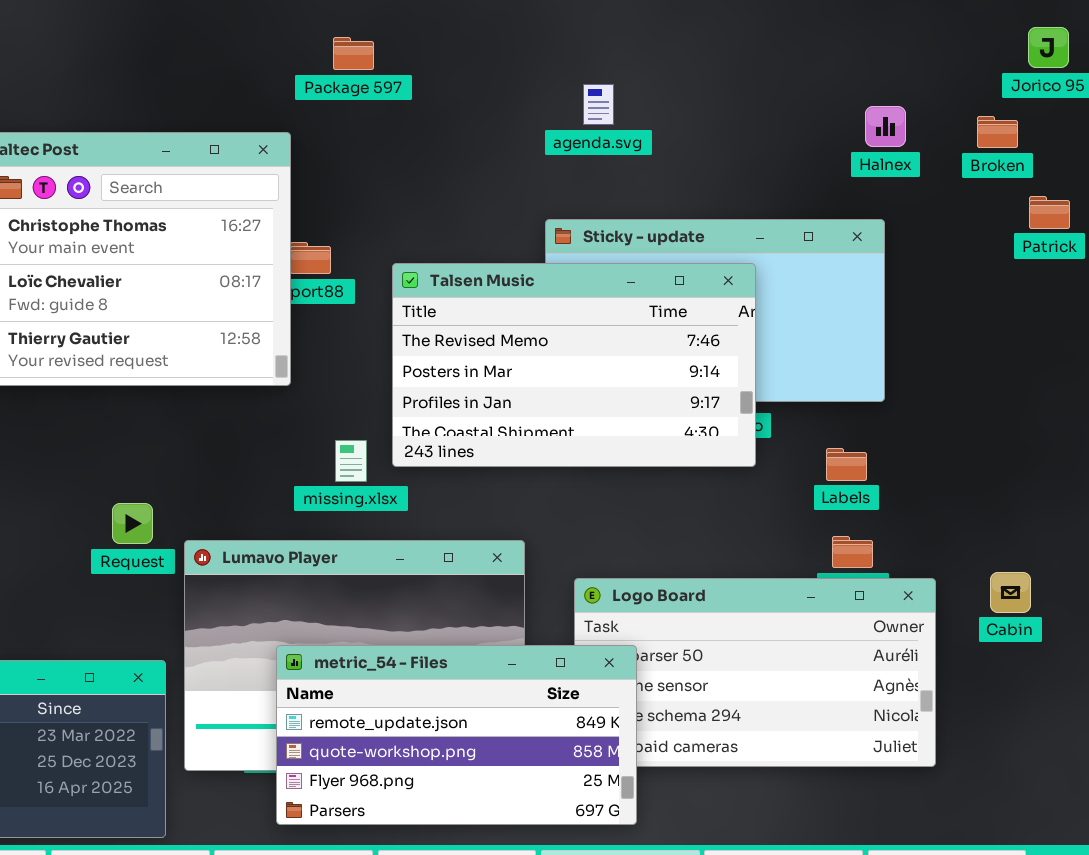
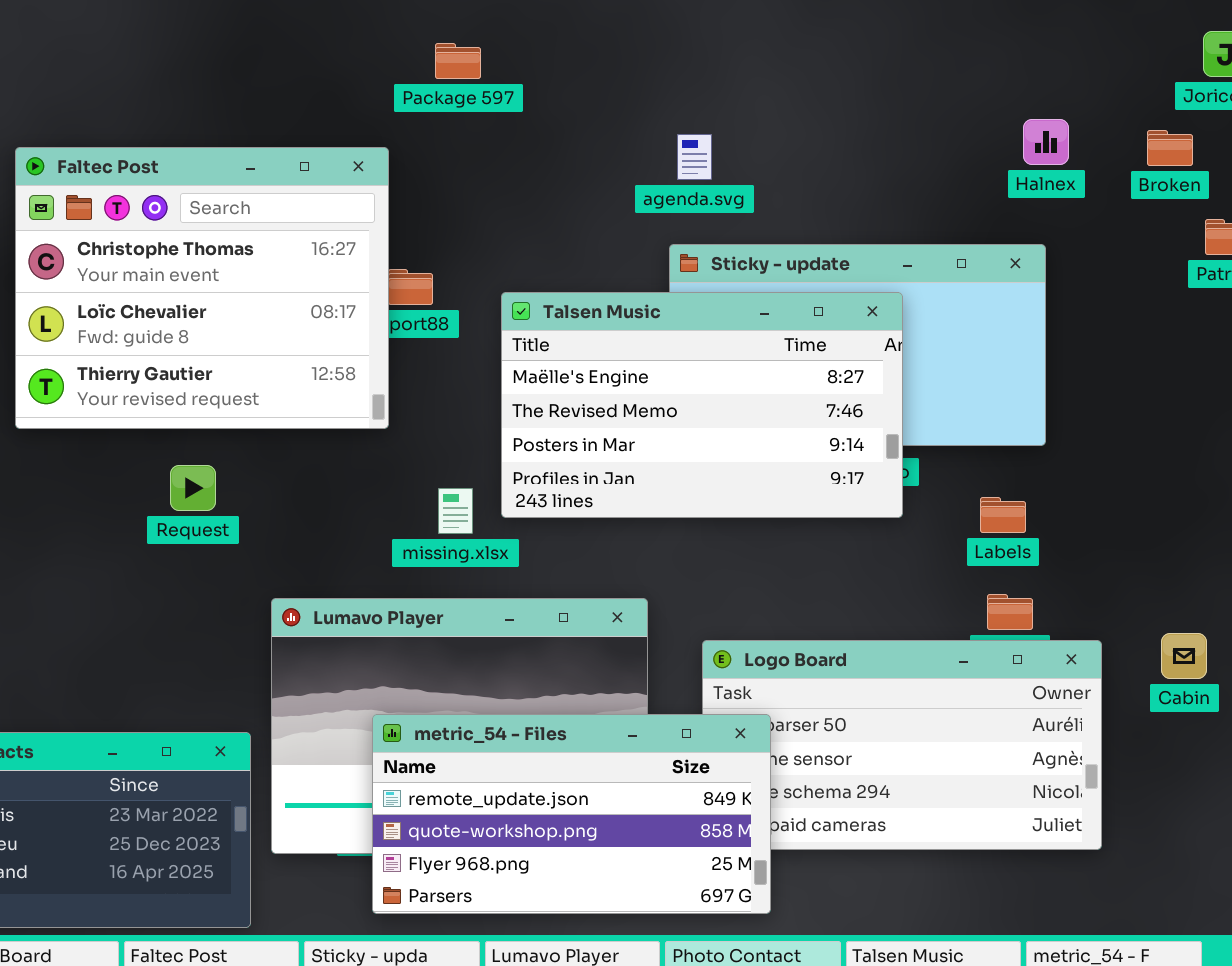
agenda.svg: [583,84,614,125] -> [677,134,712,180], moved
Talsen Music: [392,263,756,467] -> [501,292,903,518], scrolled up 1 row
Request: [112,503,153,544] -> [170,465,216,511], moved

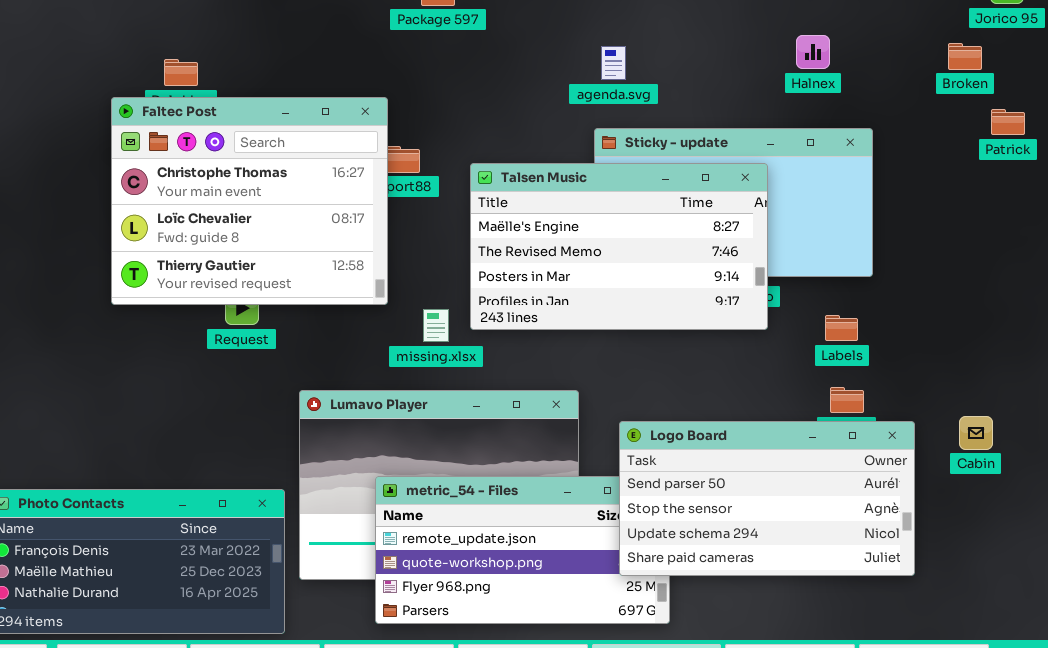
Halnex: [1023,119,1069,165] -> [796,35,830,69], moved
Faltec Post: [15,147,389,429] -> [111,97,388,305], moved
Logo Board: [702,640,1102,850] -> [619,421,915,576], raised

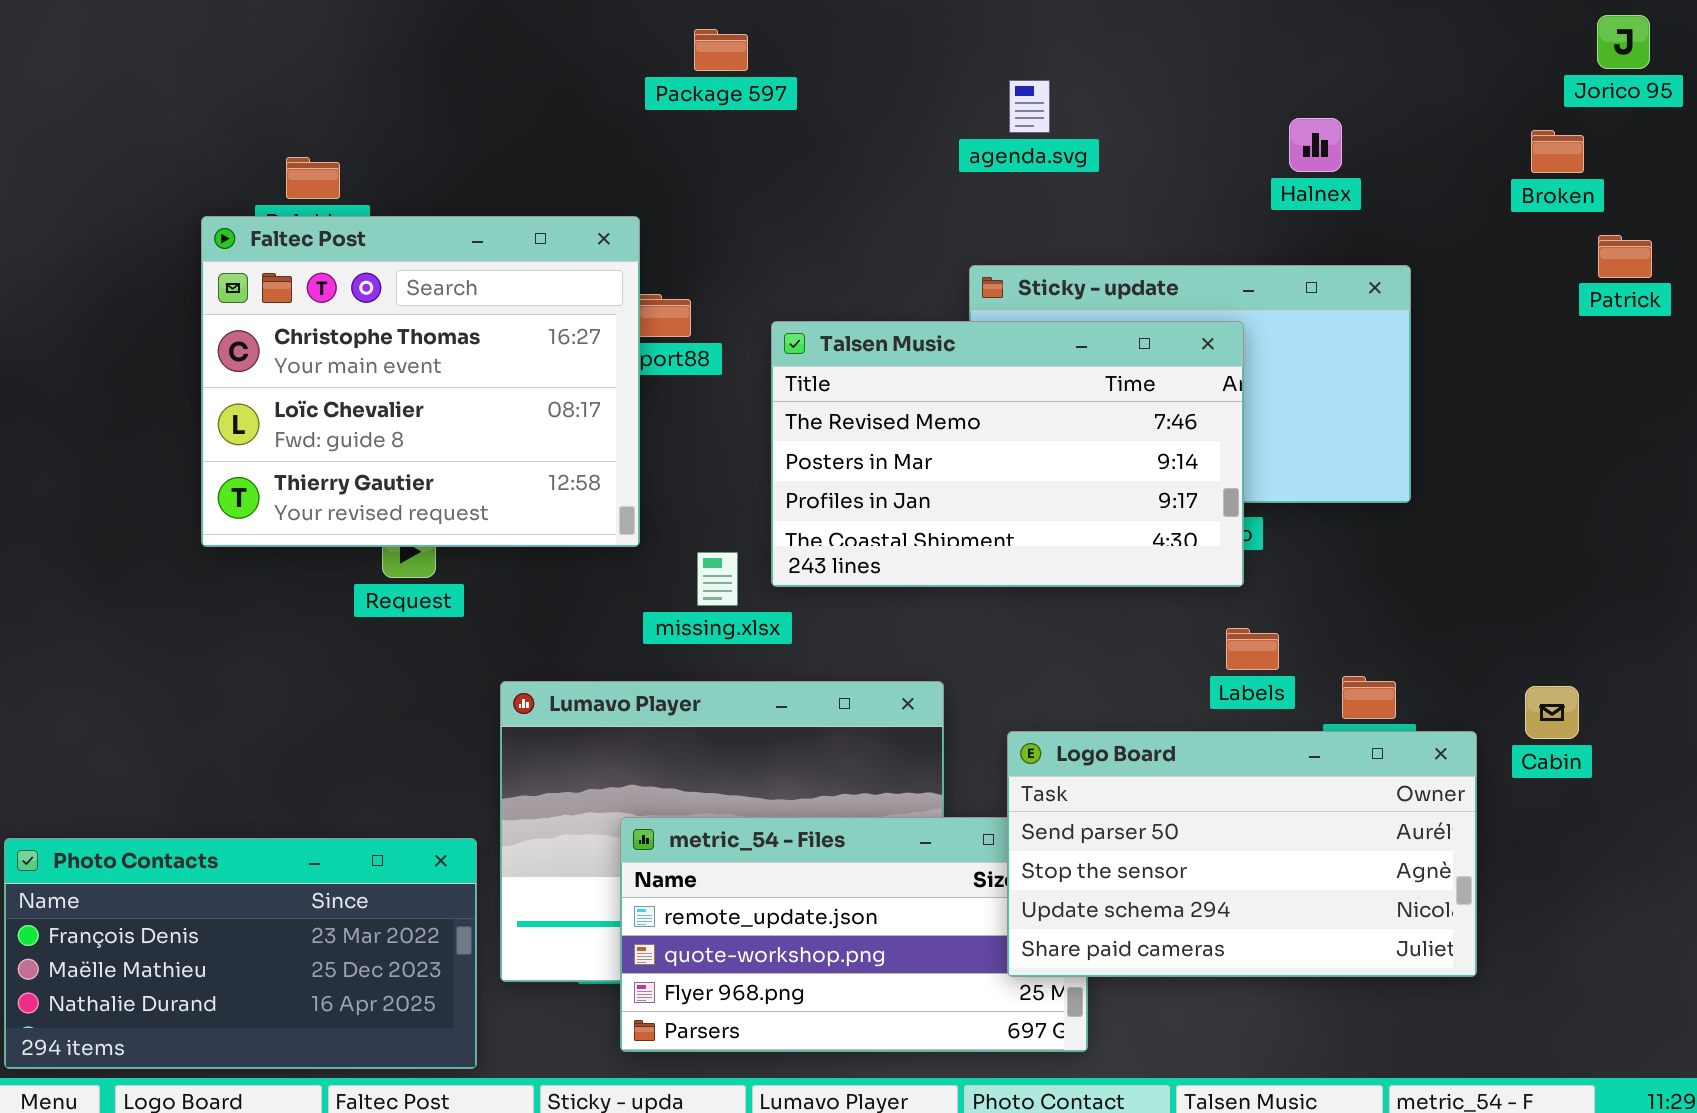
agenda.svg: [601,46,626,80] -> [1009,80,1050,133], moved
Talsen Music: [470,163,768,330] -> [771,321,1244,587], scrolled down 1 row
Labels: [825,315,858,341] -> [1226,628,1279,670], moved
Cabin: [959,416,993,450] -> [1525,686,1579,739], moved

